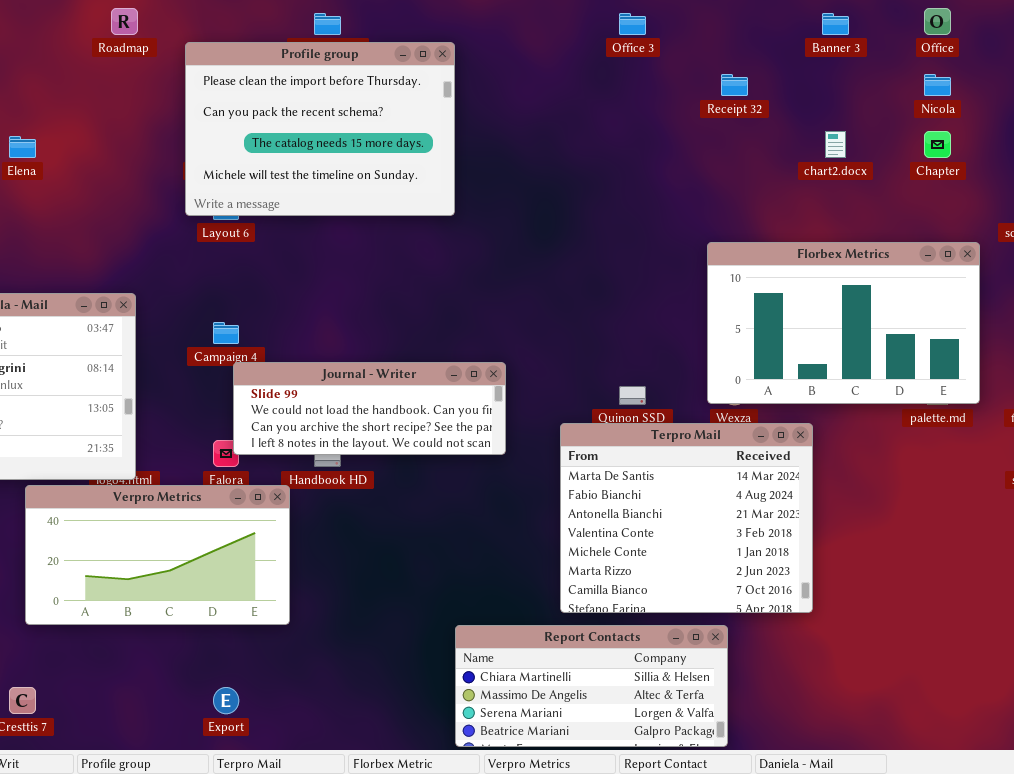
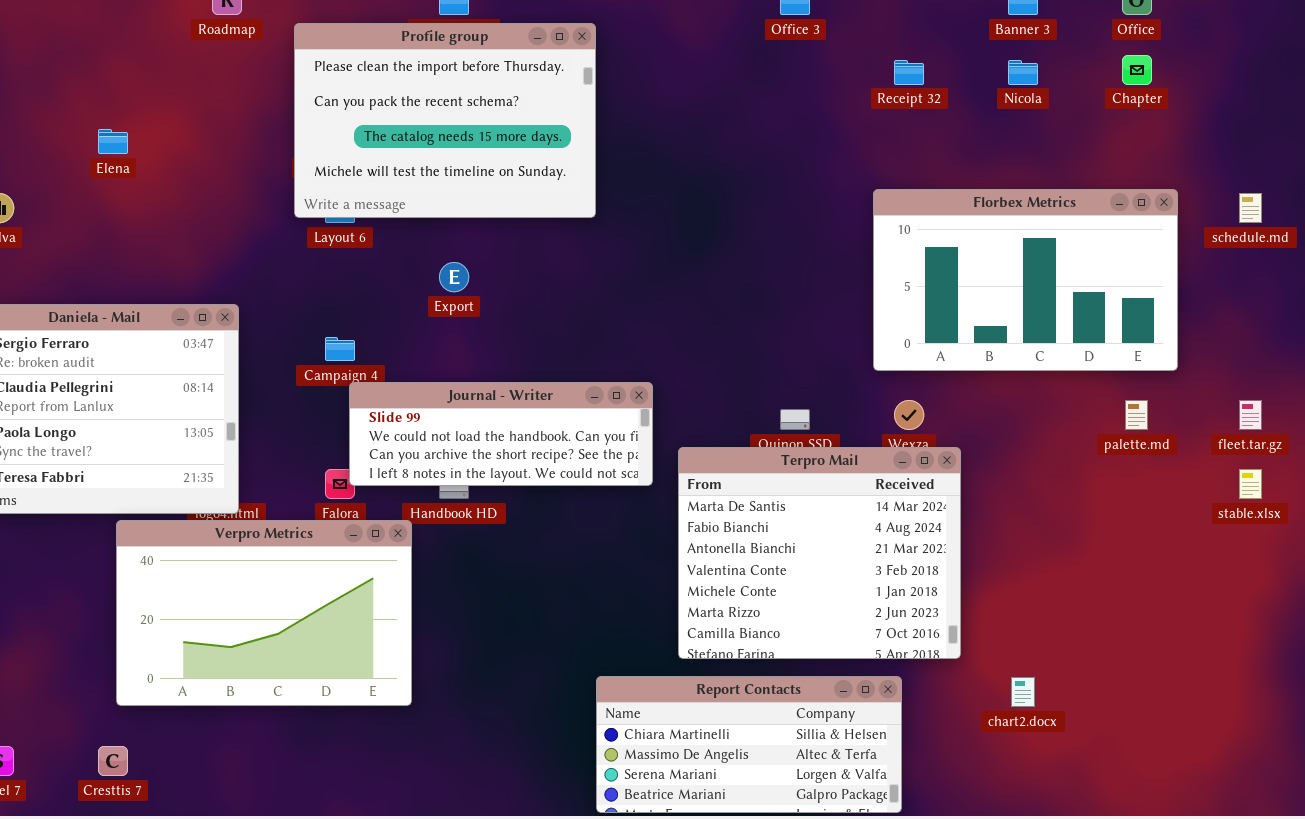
Nicola: [924,74,951,96] -> [1008,60,1038,85], moved
chart2.docx: [825,131,846,158] -> [1011,677,1035,707], moved
Chapter: [924,131,951,158] -> [1122,55,1152,85], moved
Florbex Metrics: [707,242,980,404] -> [873,189,1178,371], moved
Terpro Mail: [560,423,813,613] -> [678,447,961,659], moved
Verpro Metrics: [25,485,290,625] -> [116,520,412,706], resized
Export: [213,687,239,714] -> [439,262,469,292], moved

